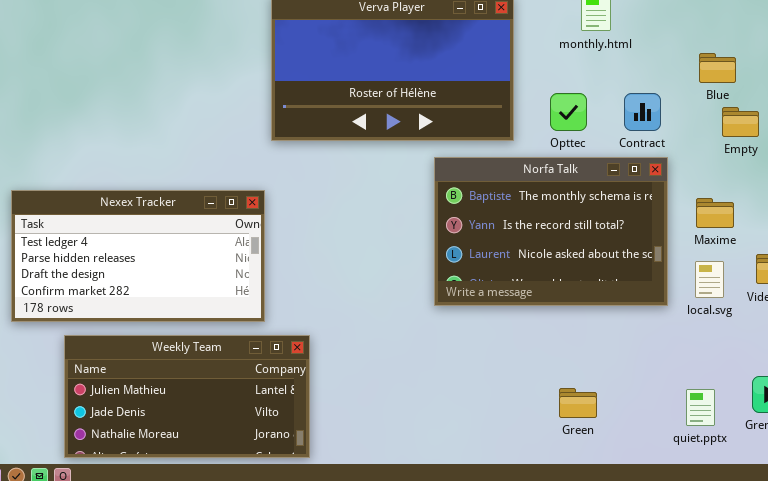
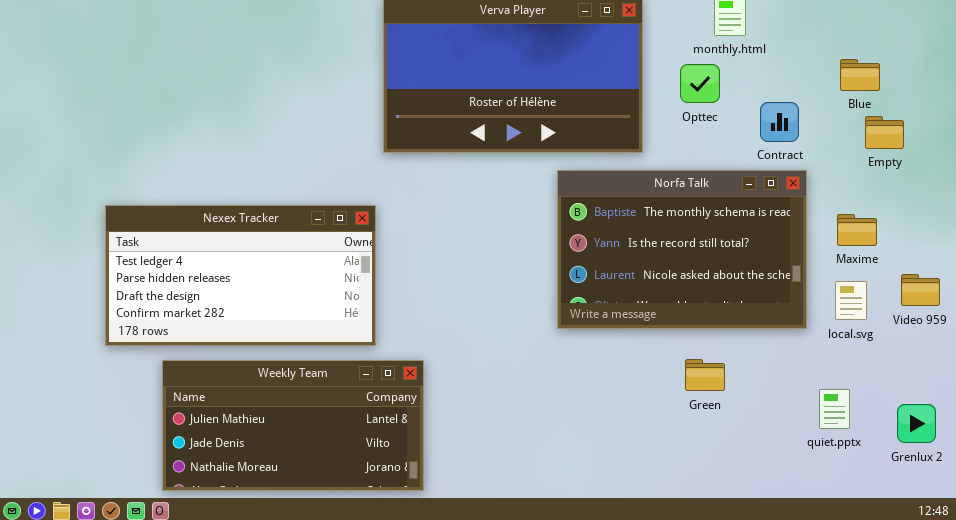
Opttec: [550,93,587,131] -> [680,64,720,103], moved
Green: [559,388,597,418] -> [685,359,725,391], moved
quiet.pptx: [686,389,715,426] -> [819,389,850,429], moved

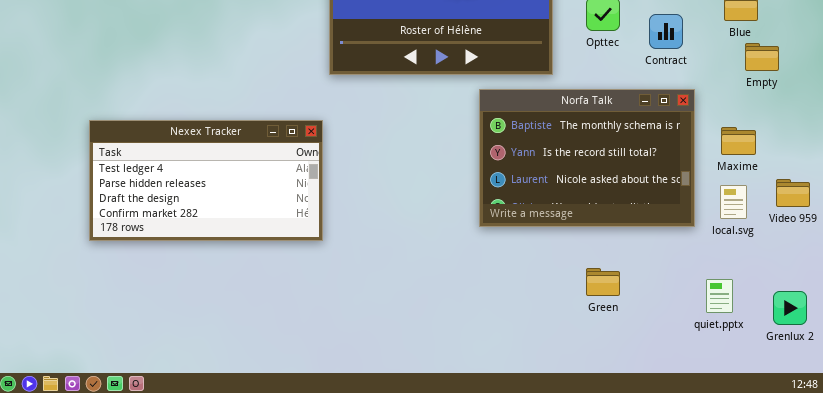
Contract: [760,102,799,142] -> [649,14,683,49], moved
Green: [685,359,725,391] -> [586,268,620,296], moved
Weekly Team: [162,360,424,491] -> none, closed

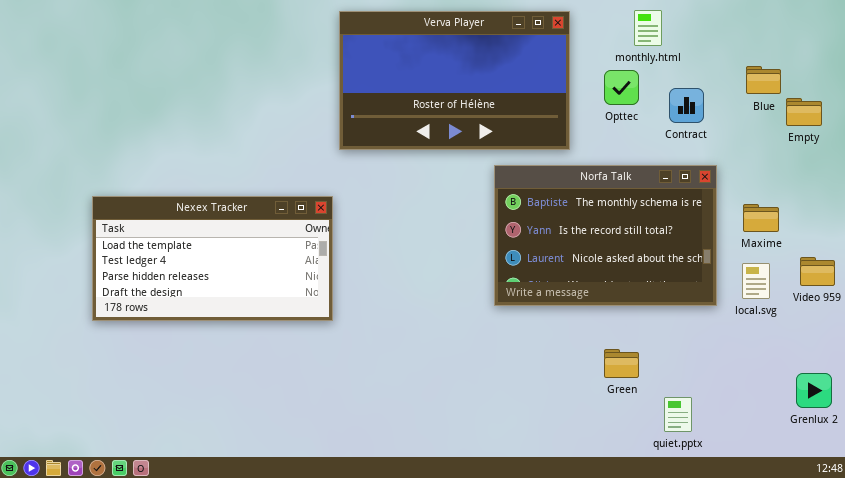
Empty: [745,43,779,71] -> [786,98,822,126], moved
Nexex Tracker: [89,120,323,241] -> [92,196,333,321], scrolled up 1 row
quiet.pptx: [706,279,733,313] -> [664,397,692,432], moved

